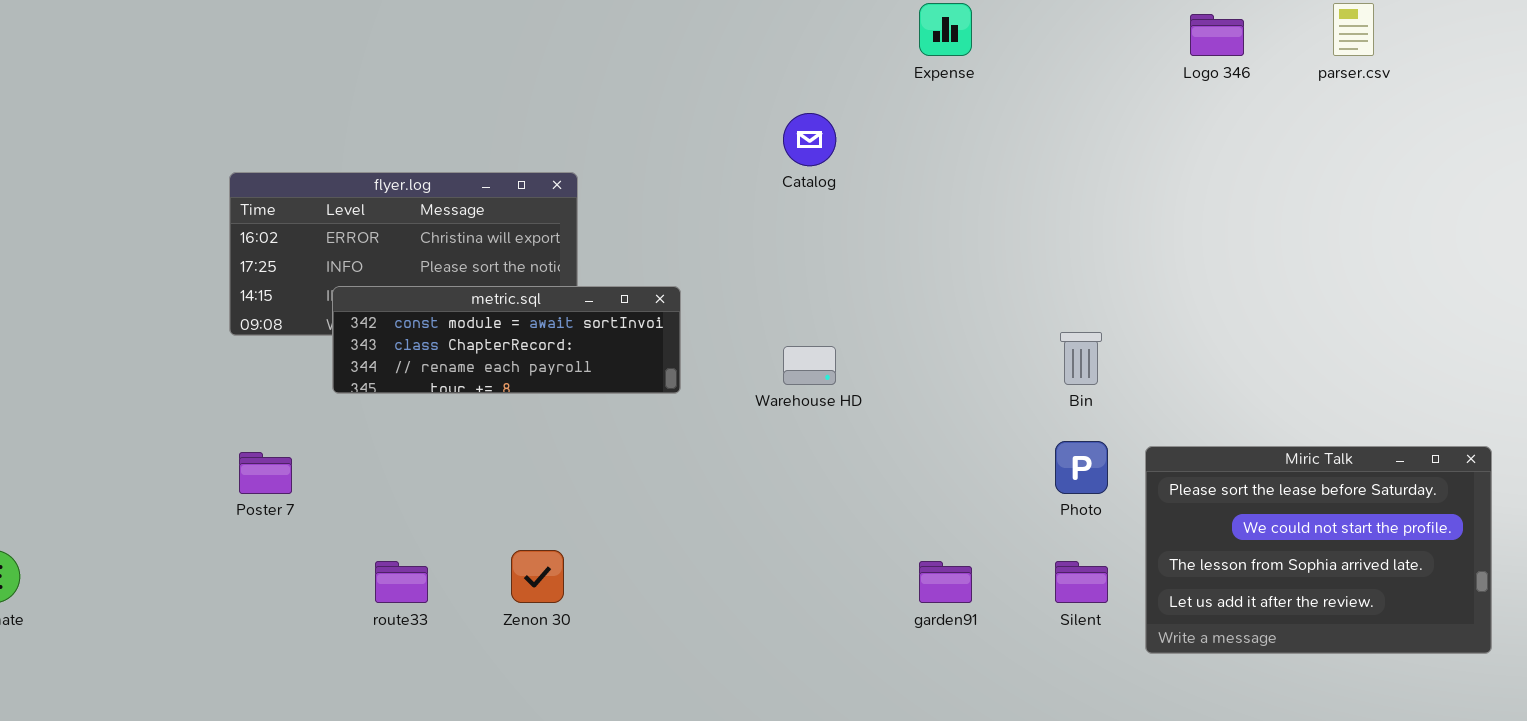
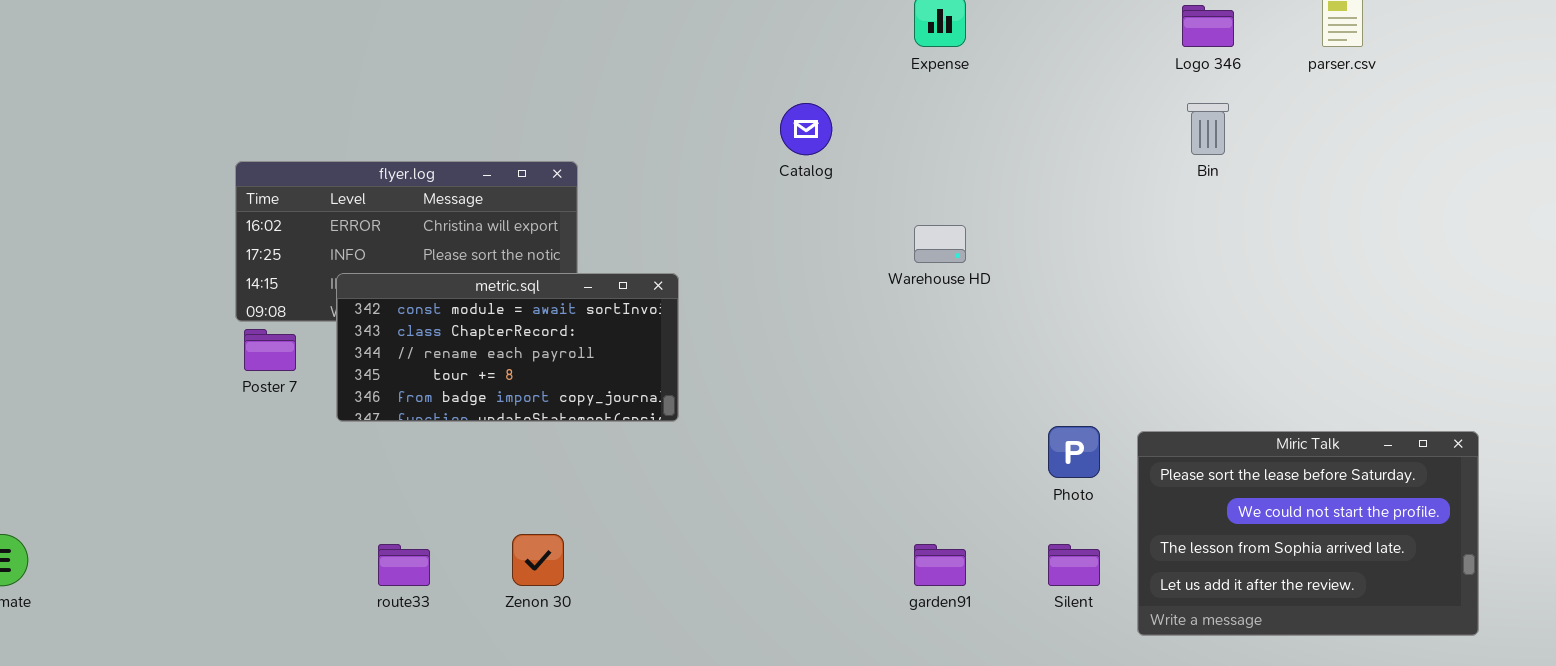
metric.sql: [332,286,681,394] -> [336,273,679,422], resized
Bin: [1060,332,1102,385] -> [1187,103,1229,155], moved
Warehouse HD: [783,346,836,385] -> [914,225,966,263], moved
Poster 7: [239,452,292,494] -> [244,329,296,371], moved

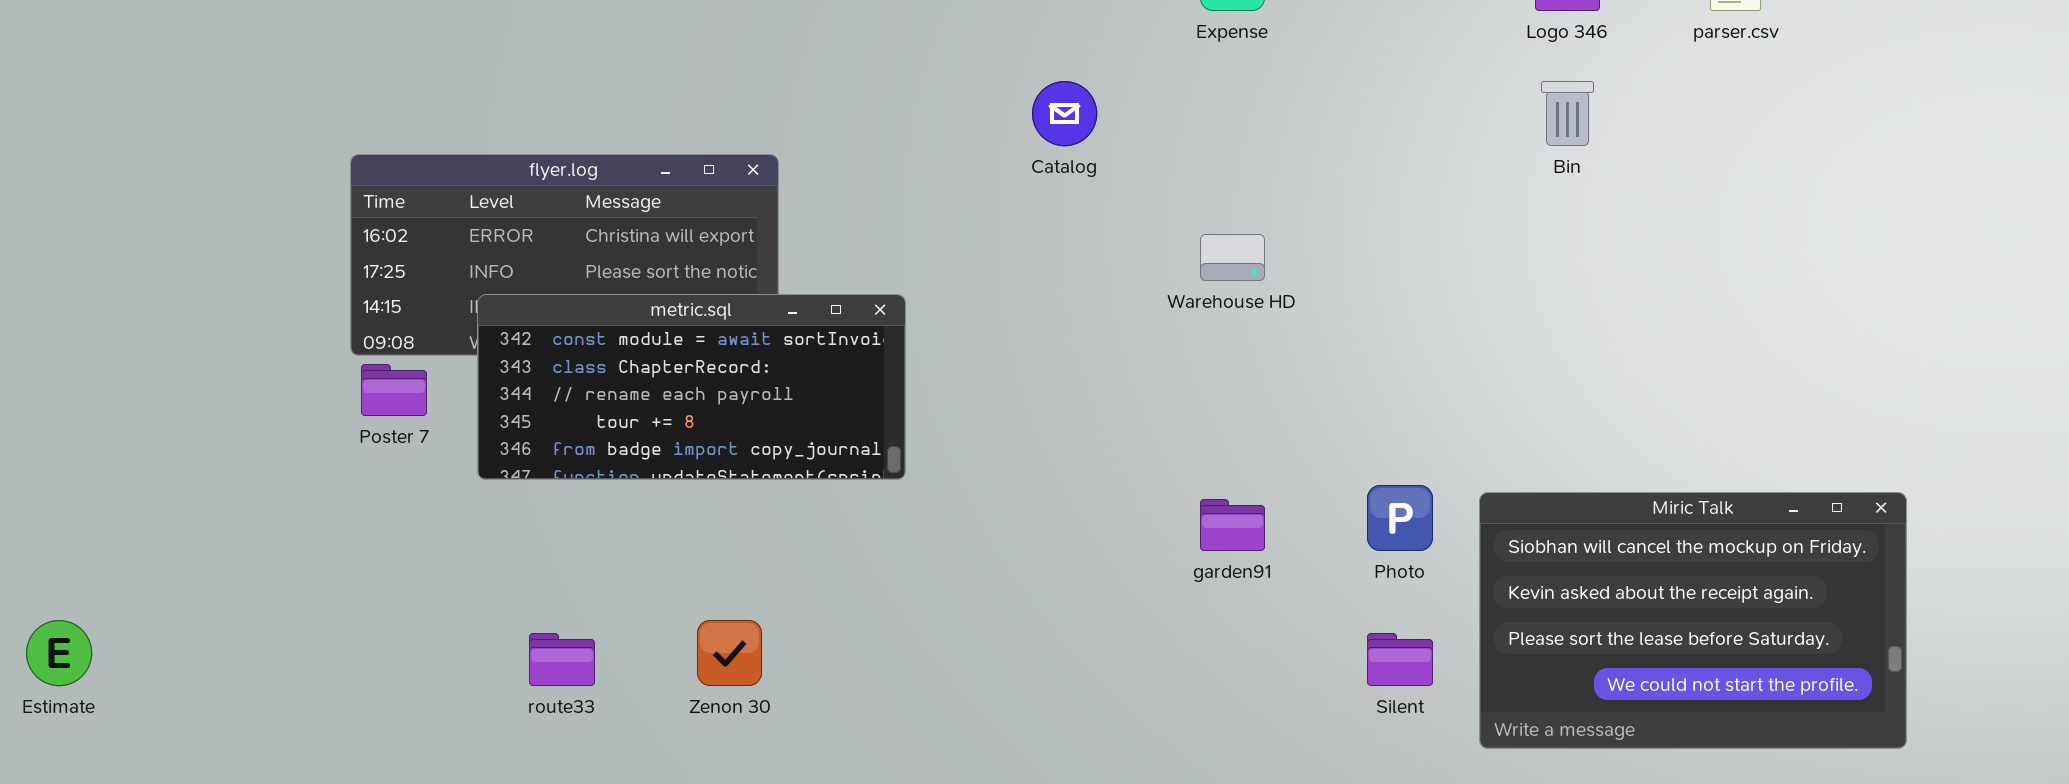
Miric Talk: [1137,431,1479,636] -> [1479,492,1907,749], scrolled up 2 rows
garden91: [914,544,966,586] -> [1200,499,1265,551], moved

